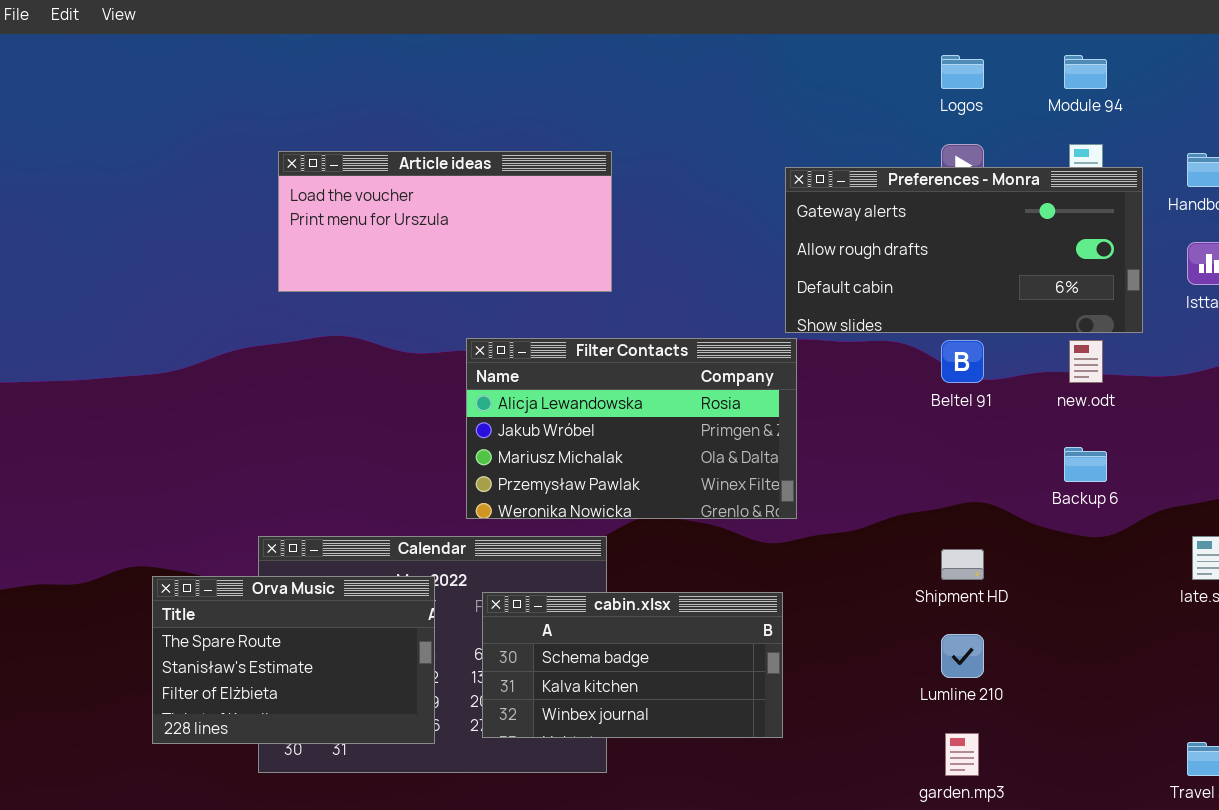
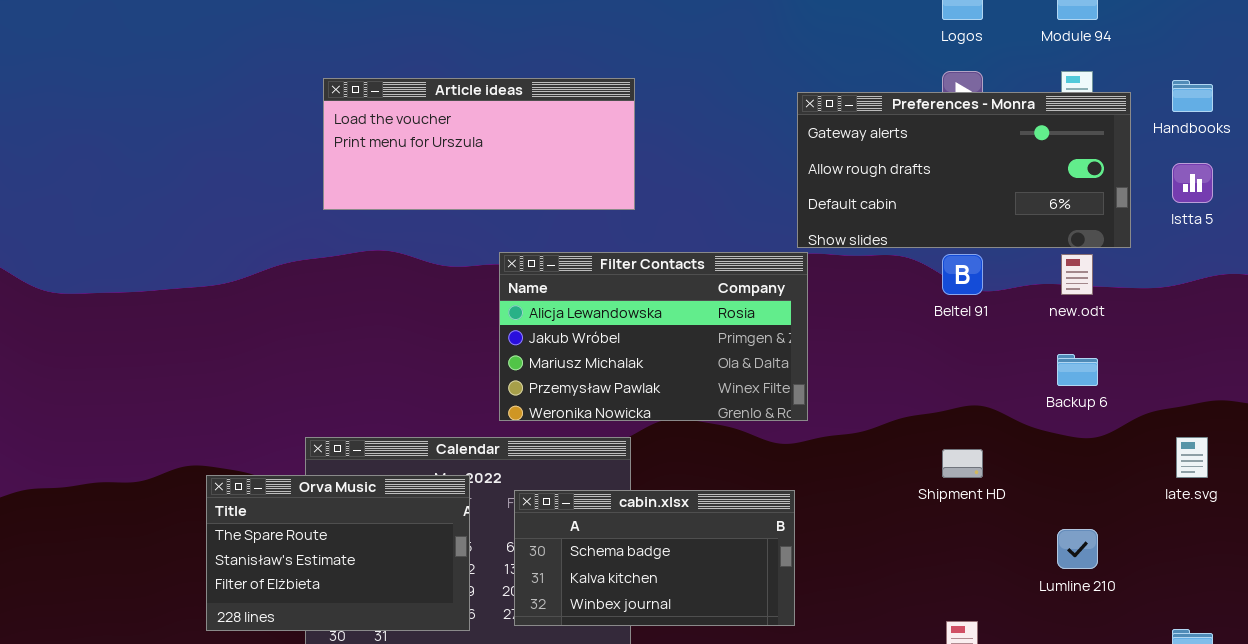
Lumline 210: [941,634,984,678] -> [1057,529,1098,569], moved

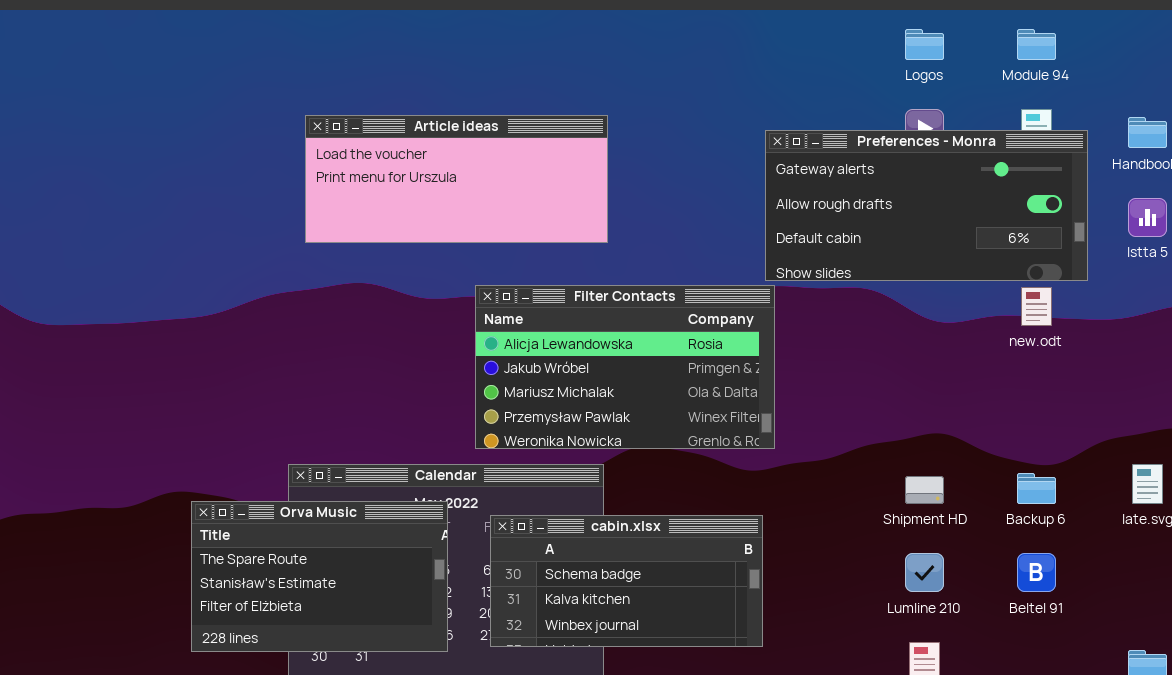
Beltel 91: [942,254,983,295] -> [1017,553,1056,592], moved
Backup 6: [1057,354,1098,386] -> [1017,473,1056,504], moved
Lumline 210: [1057,529,1098,569] -> [905,553,944,592], moved

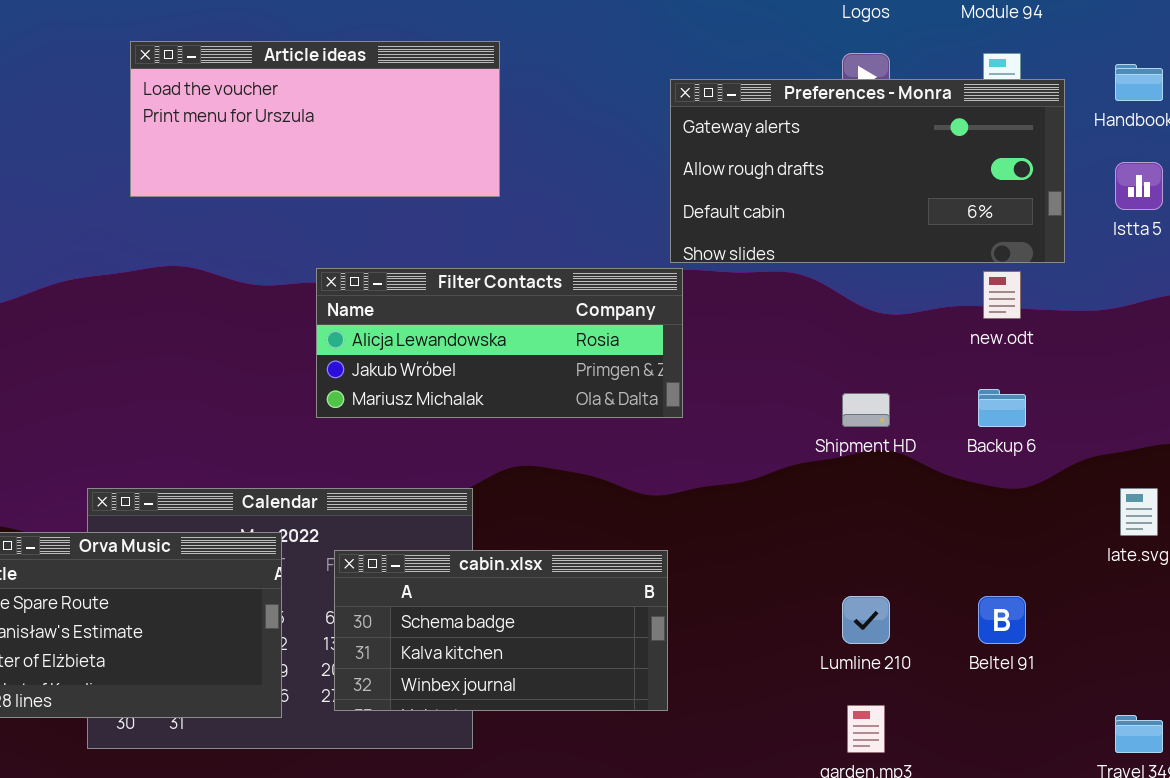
Article ideas: [305,115,608,243] -> [130,41,500,197], moved
Filter Contacts: [475,285,775,449] -> [316,268,683,418], resized
Backup 6: [1017,473,1056,504] -> [978,389,1026,427], moved
Shipment HD: [905,476,944,504] -> [842,393,890,427], moved

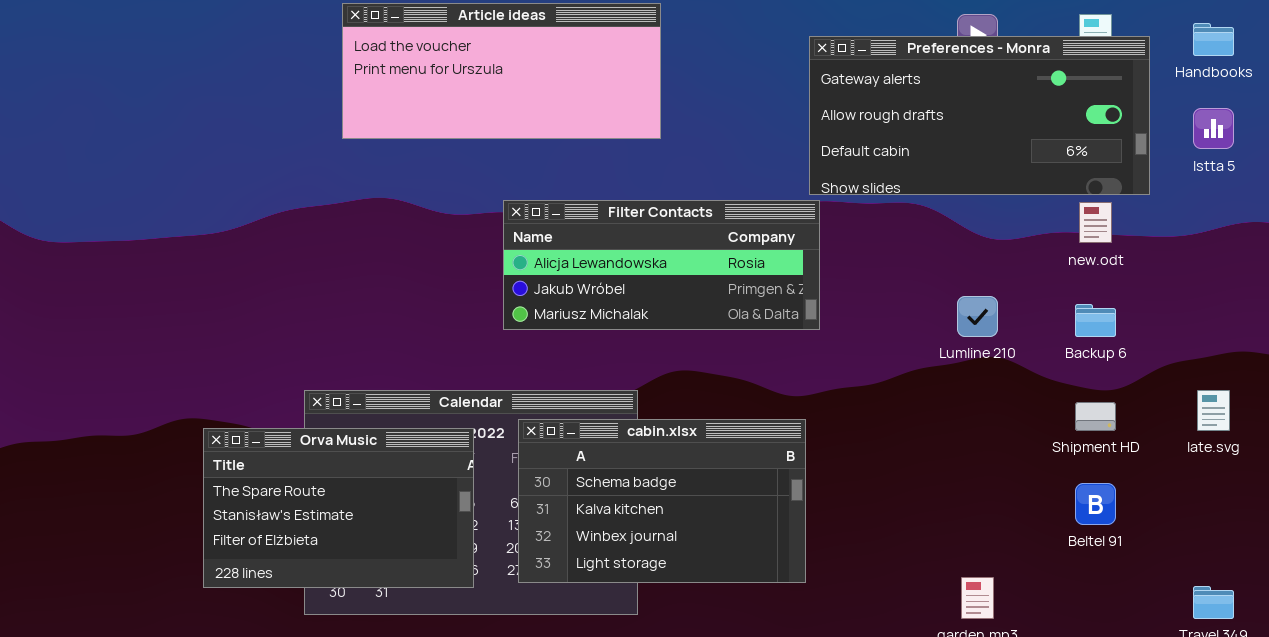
Shipment HD: [842,393,890,427] -> [1075,402,1116,431], moved
cabin.xlsx: [334,550,668,711] -> [518,419,806,583], resized
Lumline 210: [842,596,890,644] -> [957,296,998,337], moved

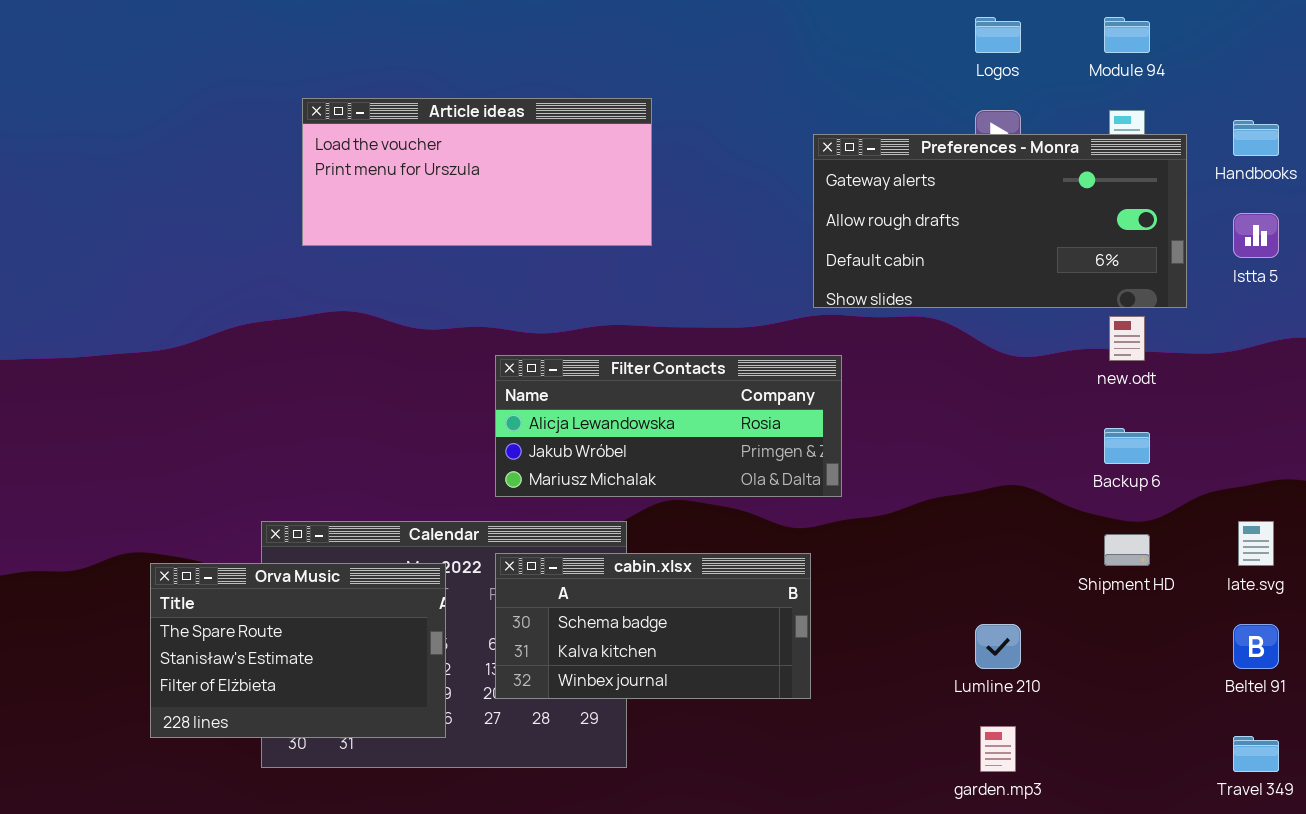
Filter Contacts: [503,200,820,330] -> [495,355,842,497], moved
Lumline 210: [957,296,998,337] -> [975,624,1021,669], moved
cabin.xlsx: [518,419,806,583] -> [495,553,811,699], resized
Beltel 91: [1075,483,1116,525] -> [1233,624,1279,669], moved

